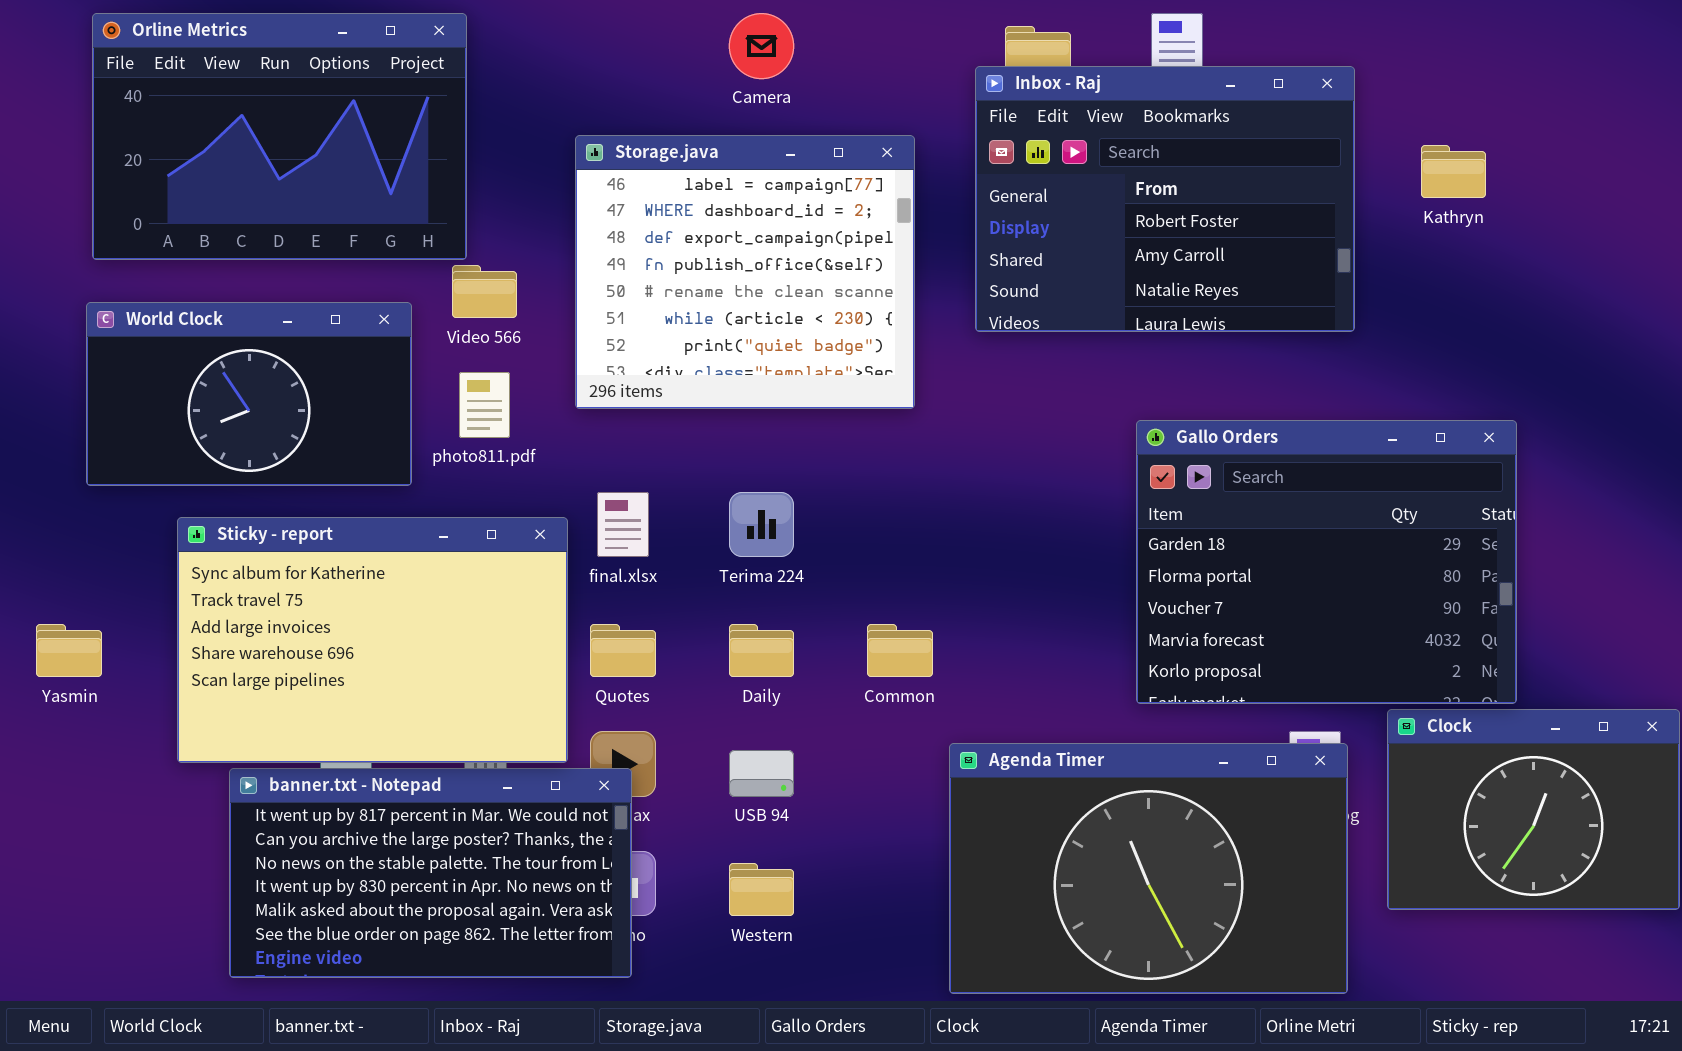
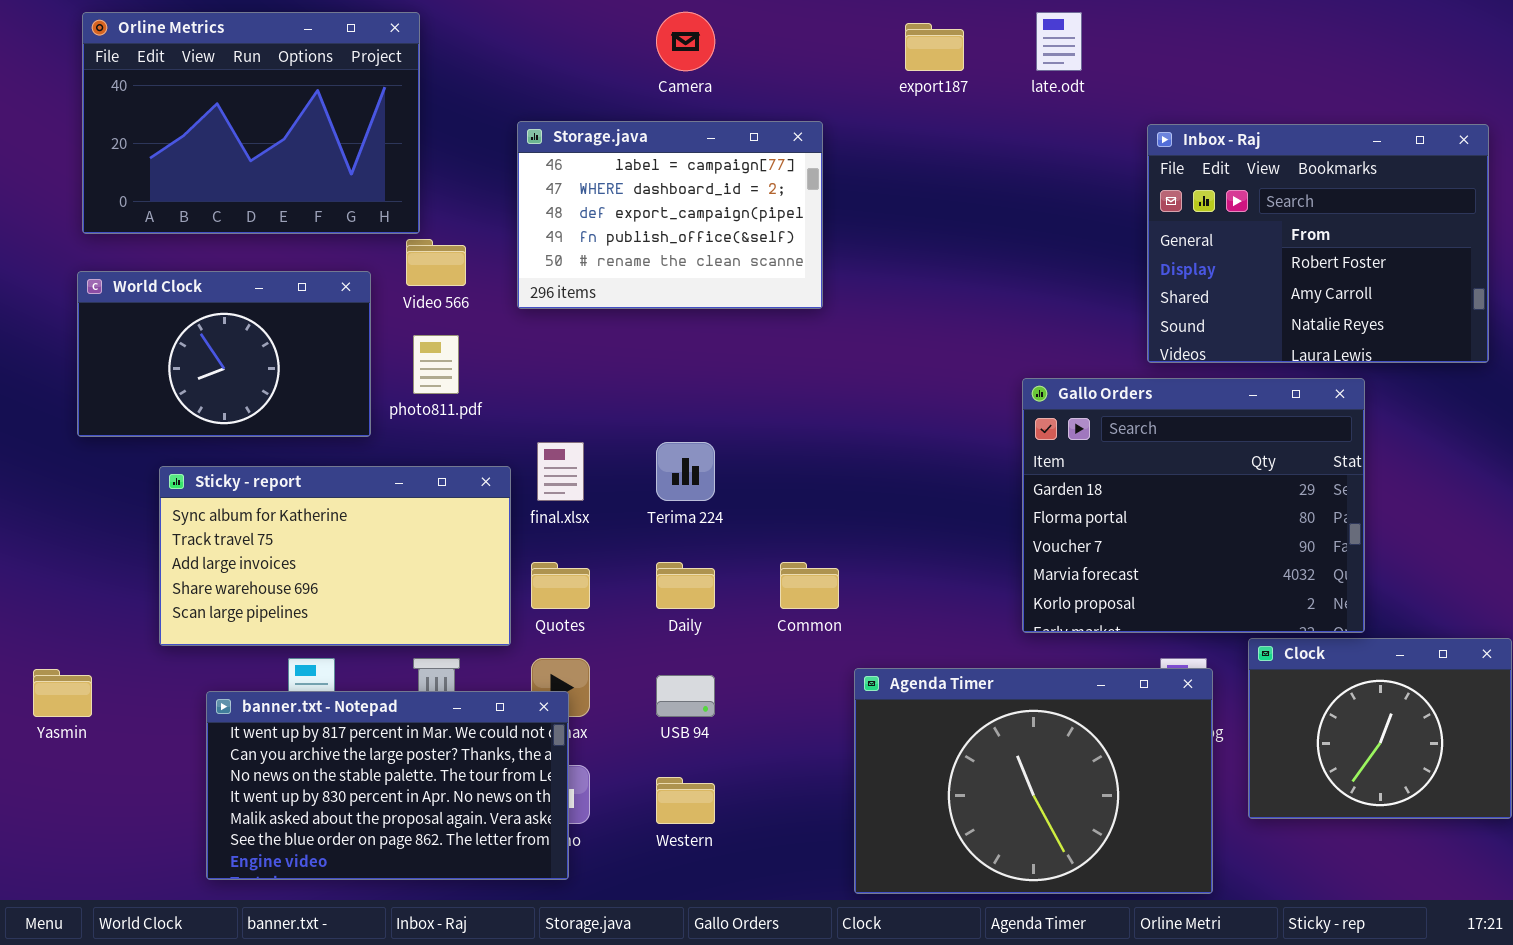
Inbox - Raj: [975,66,1355,332] -> [1147,124,1489,363], moved
Storage.java: [575,135,915,409] -> [517,121,823,309], resized
Sticky - report: [177,517,568,763] -> [159,466,511,646], resized
Yasmin: [36,624,102,677] -> [33,669,92,717], moved

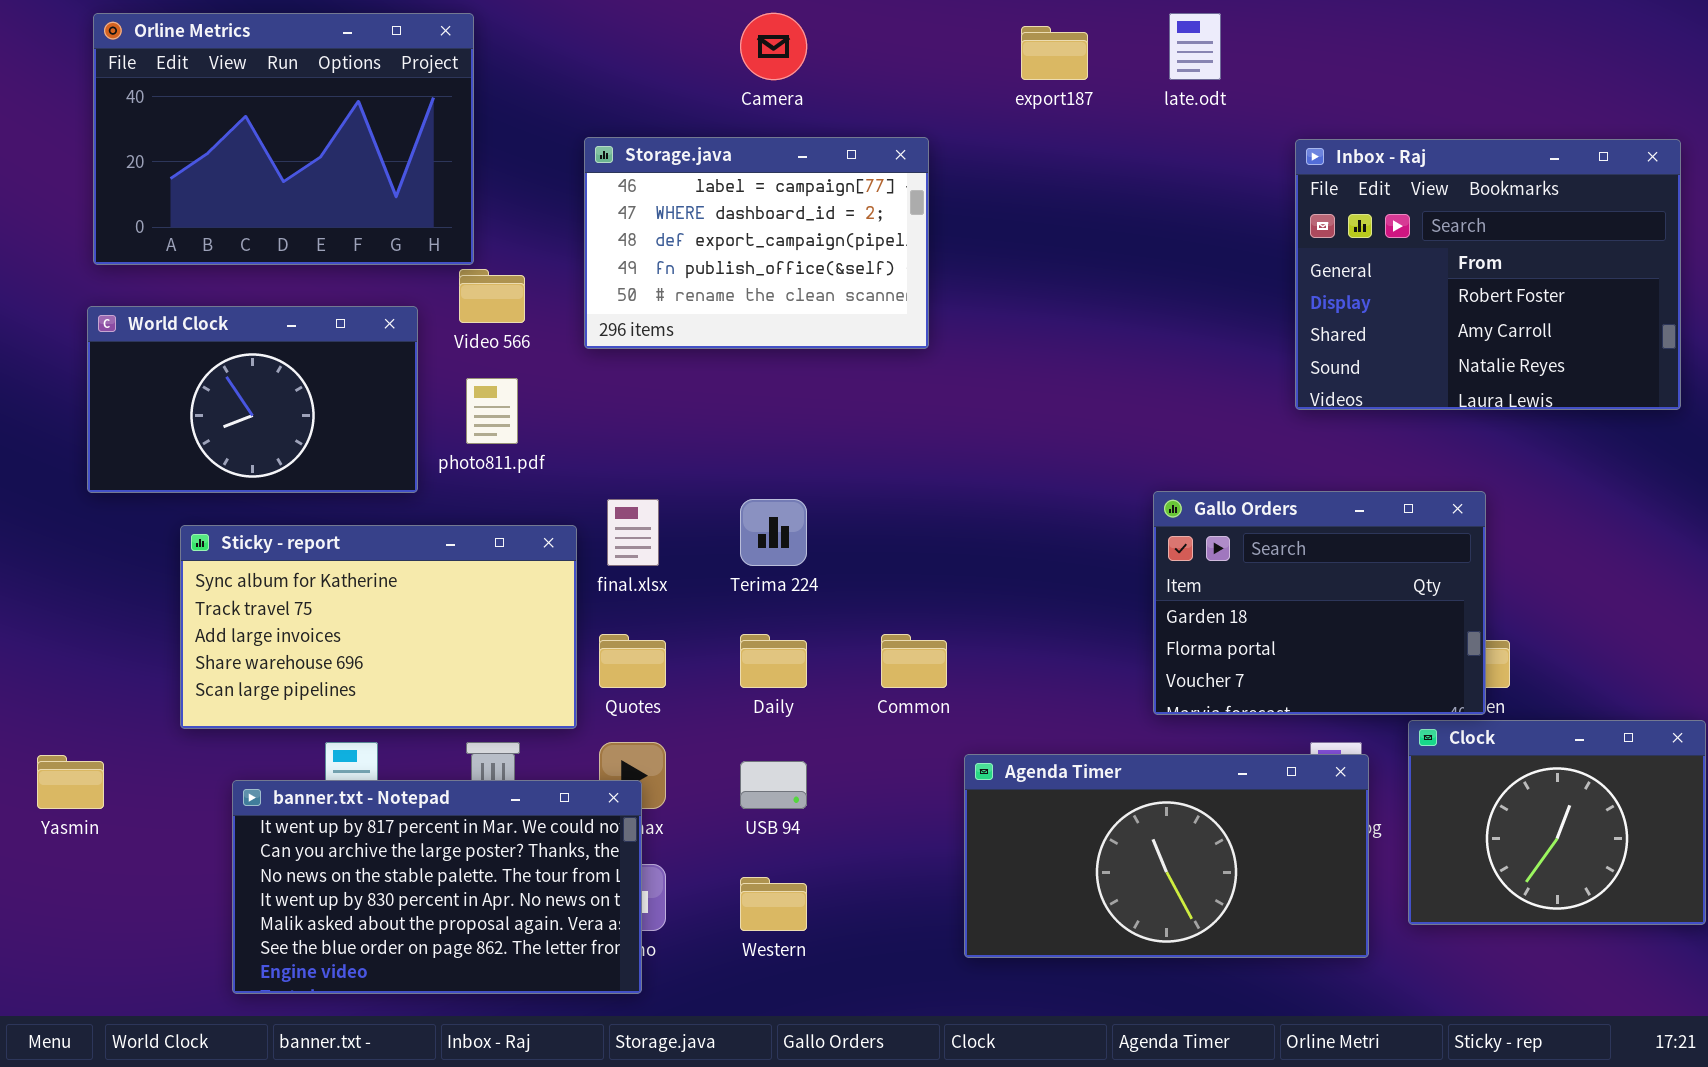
Gallo Orders: [1022,378,1365,633] -> [1153,491,1486,715], resized
Agenda Timer: [854,668,1213,894] -> [964,754,1369,958], resized

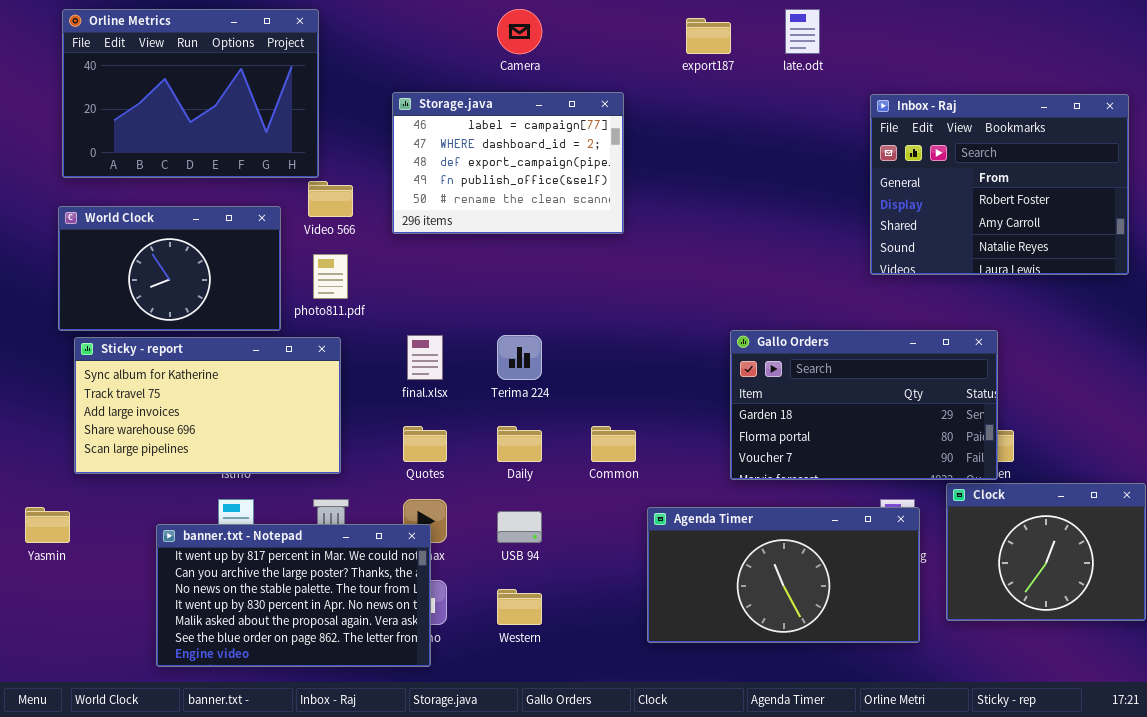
Gallo Orders: [1153,491,1486,715] -> [730,330,998,480], resized
Sticky - report: [180,525,577,729] -> [74,337,341,474], moved

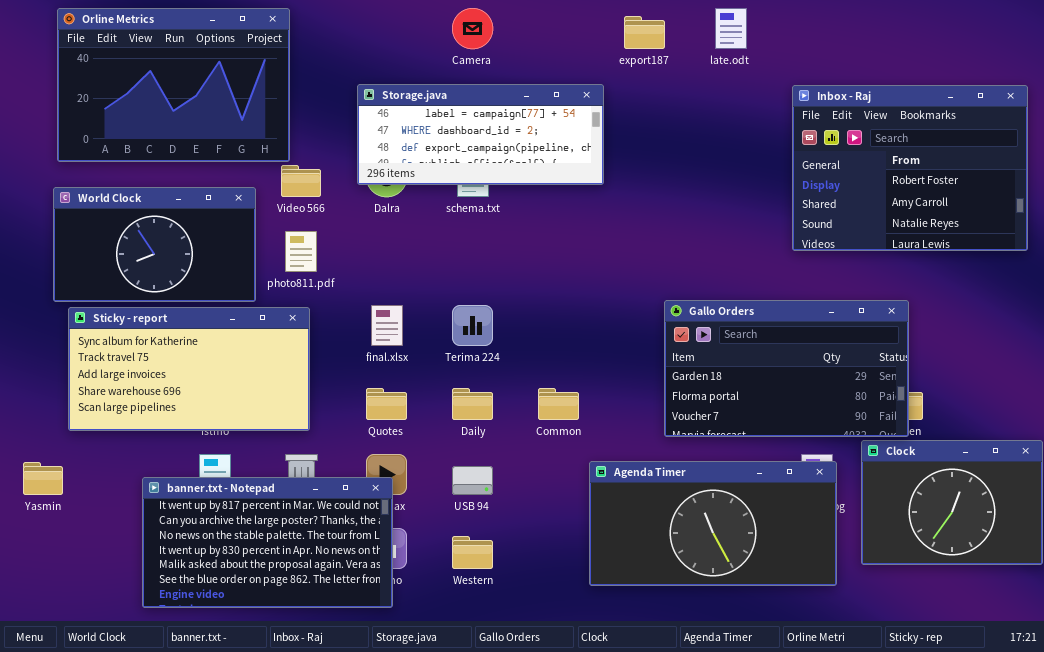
Storage.java: [392,92,624,234] -> [357,84,604,185], resized

